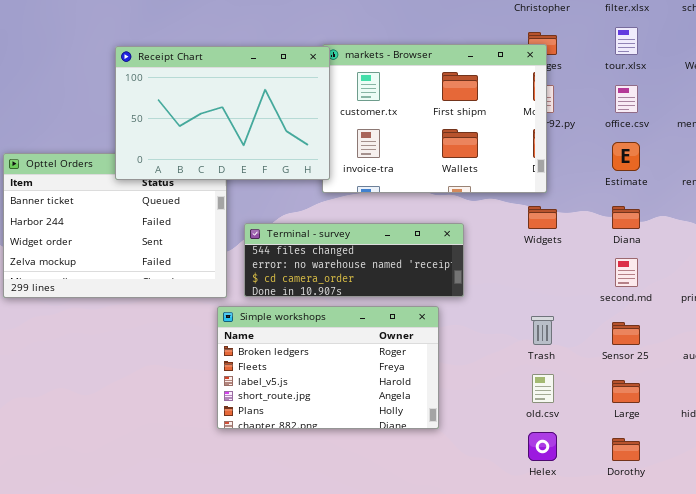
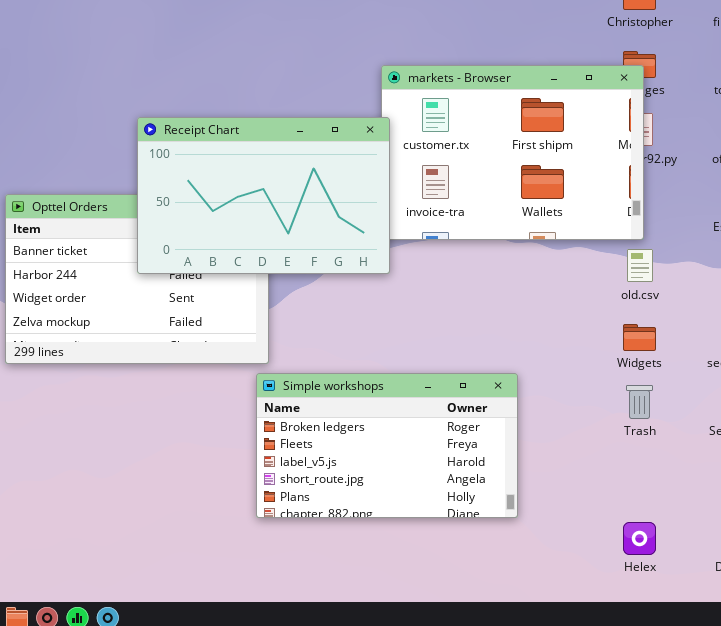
Receipt Chart: [115,46,330,180] -> [137,117,390,274], moved
Widgets: [528,206,557,229] -> [623,324,656,351], moved
Terminal - survey: [244,223,464,297] -> none, closed
old.csv: [532,374,554,403] -> [627,249,653,282], moved

